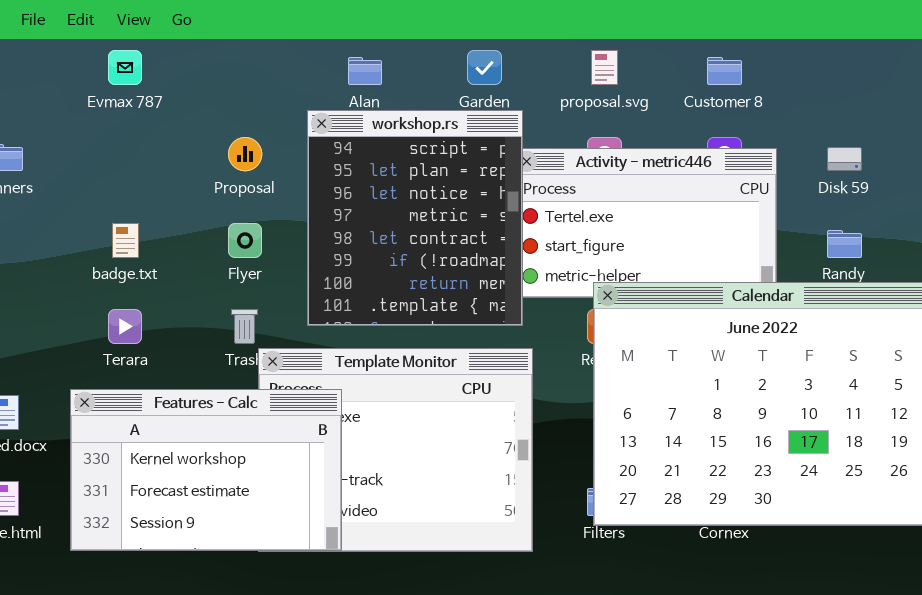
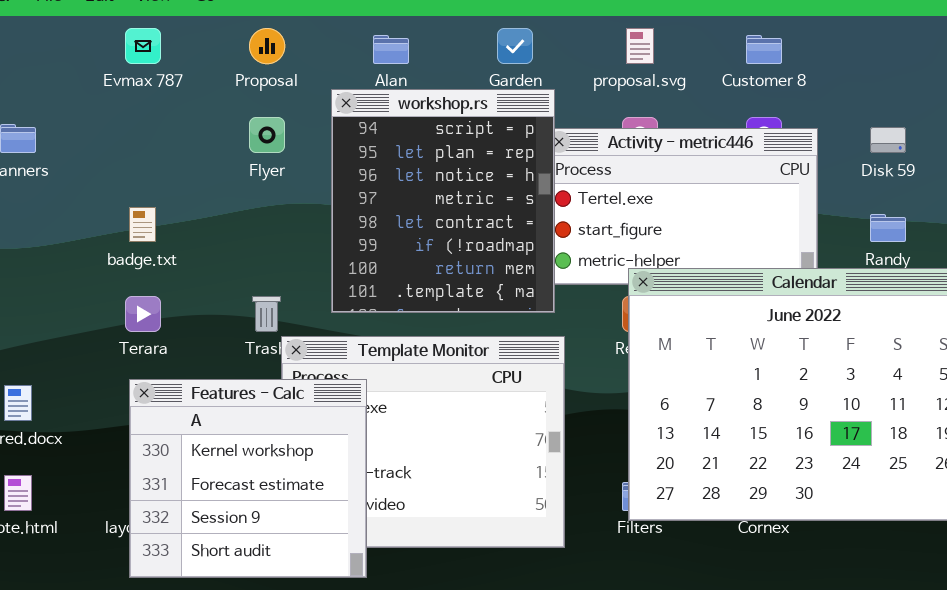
Proposal: [228,137,262,171] -> [249,28,285,64], moved
Flyer: [228,223,262,258] -> [249,117,285,153], moved
Features - Calc: [70,389,342,551] -> [129,379,367,578], resized

